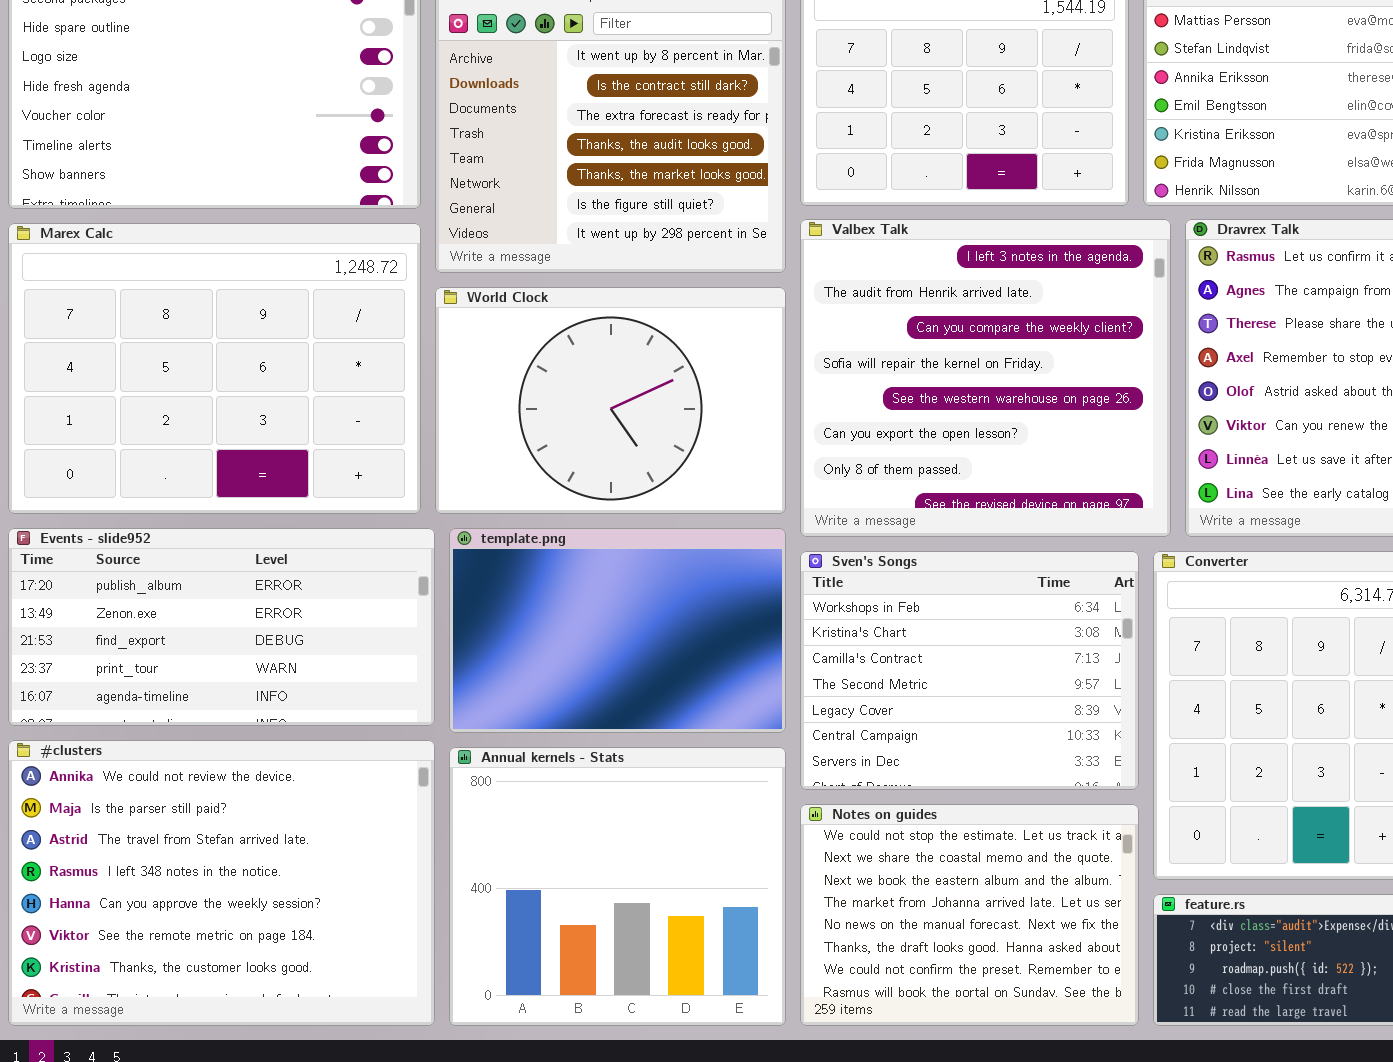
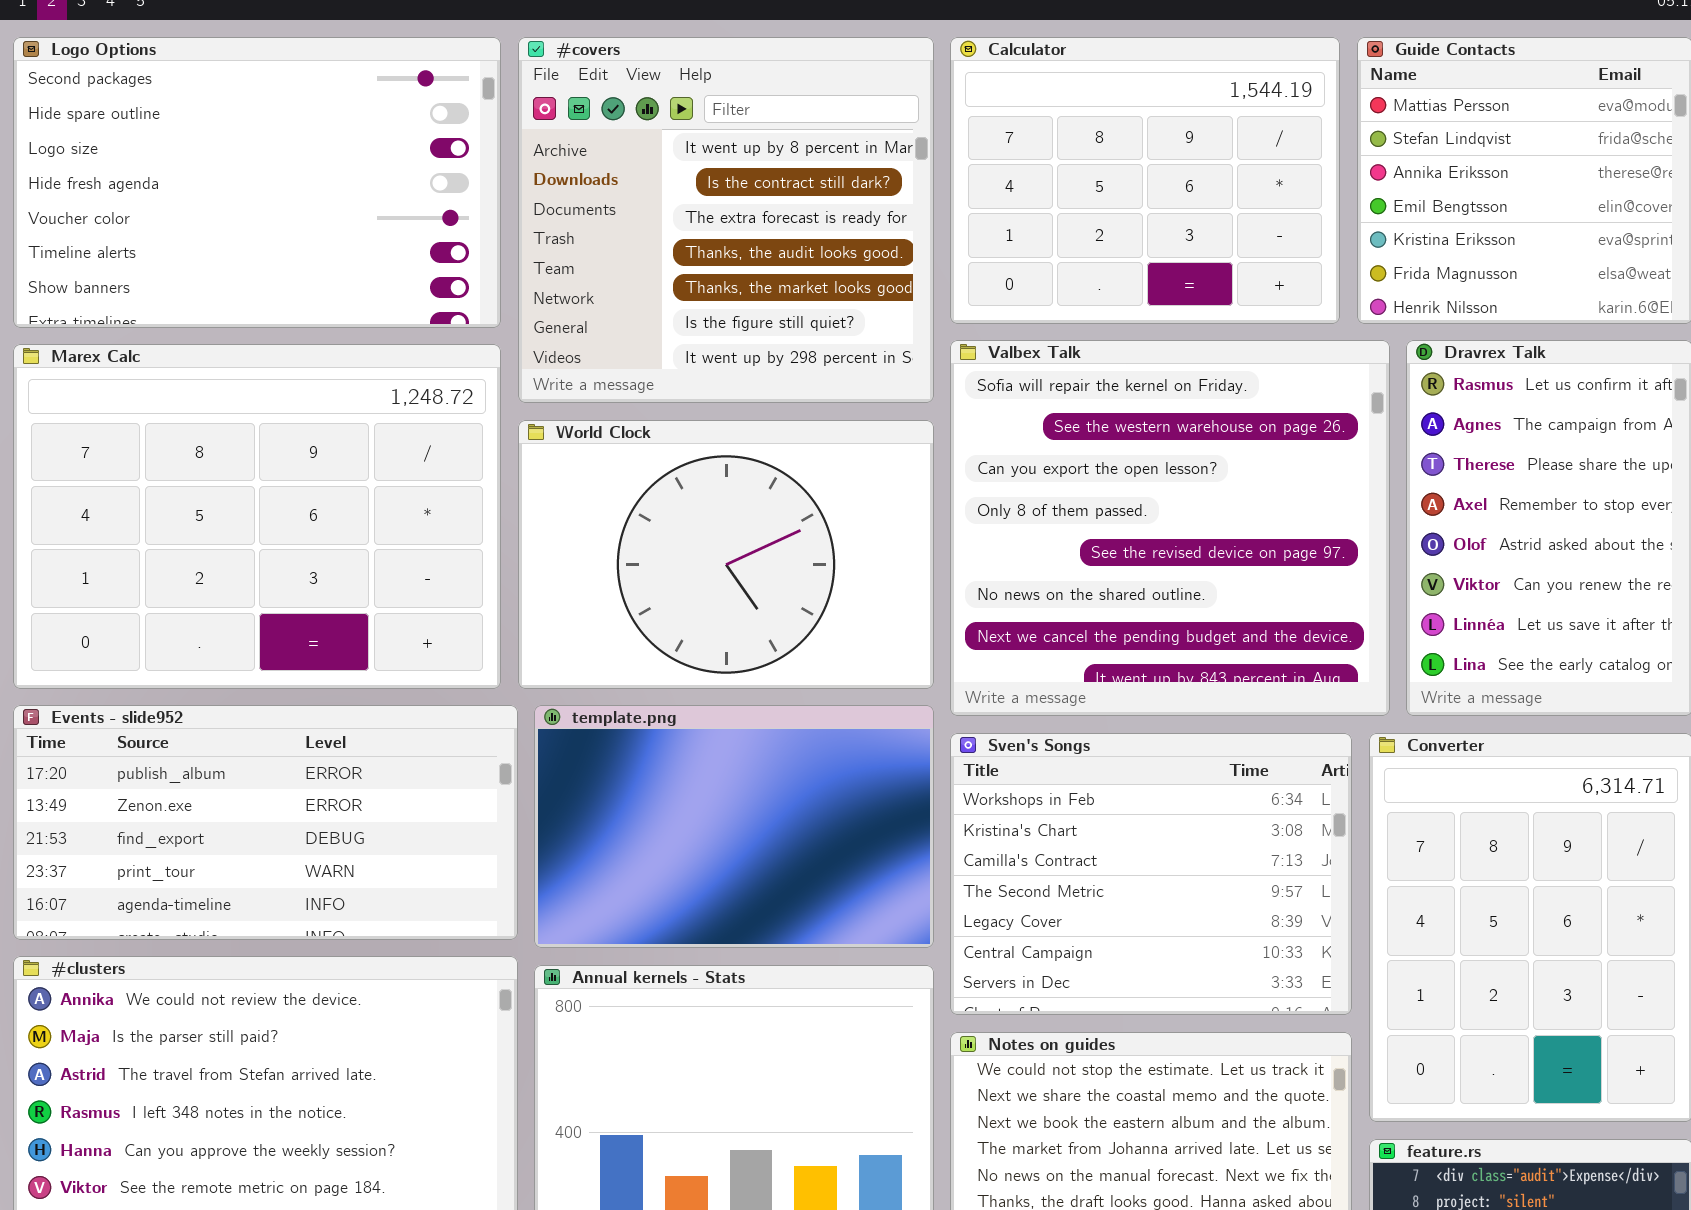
Valbex Talk: [800,219,1171,537] -> [950,340,1390,716], scrolled down 3 rows

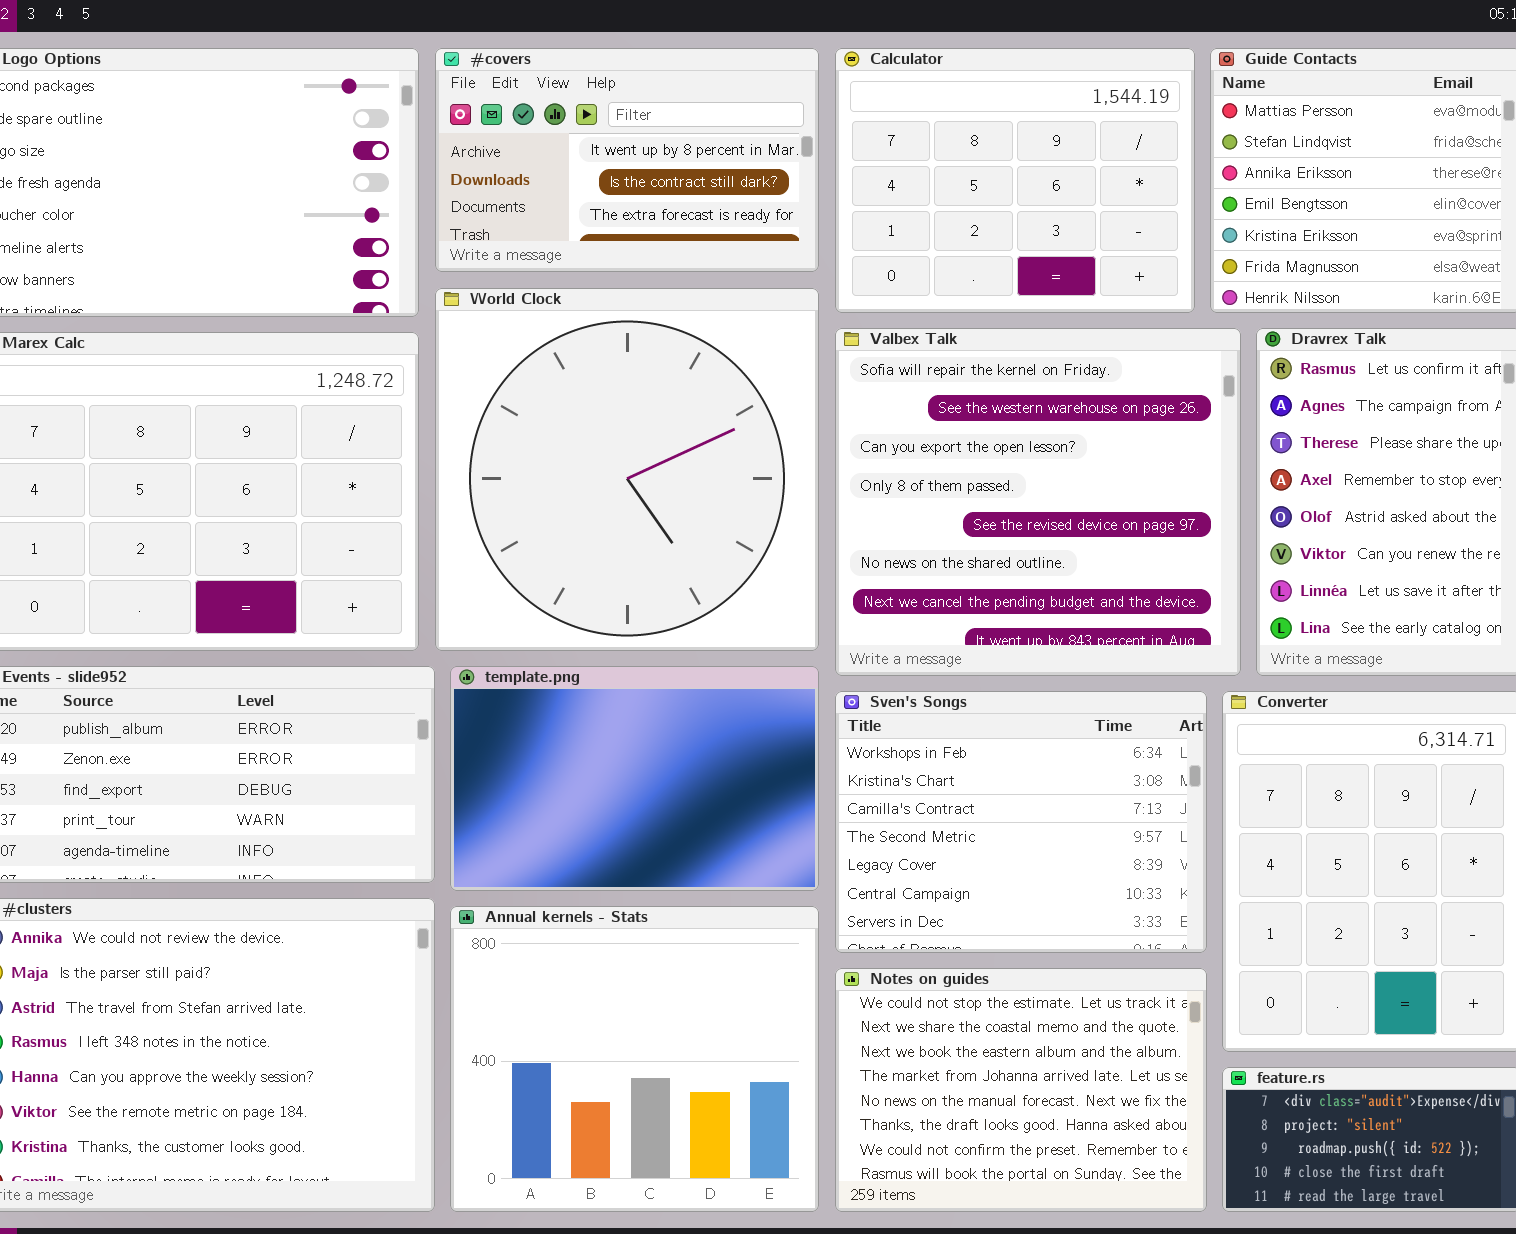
#covers: [518,37,934,403] -> [435,48,819,272], resized
World Clock: [518,420,934,689] -> [435,288,819,651], resized

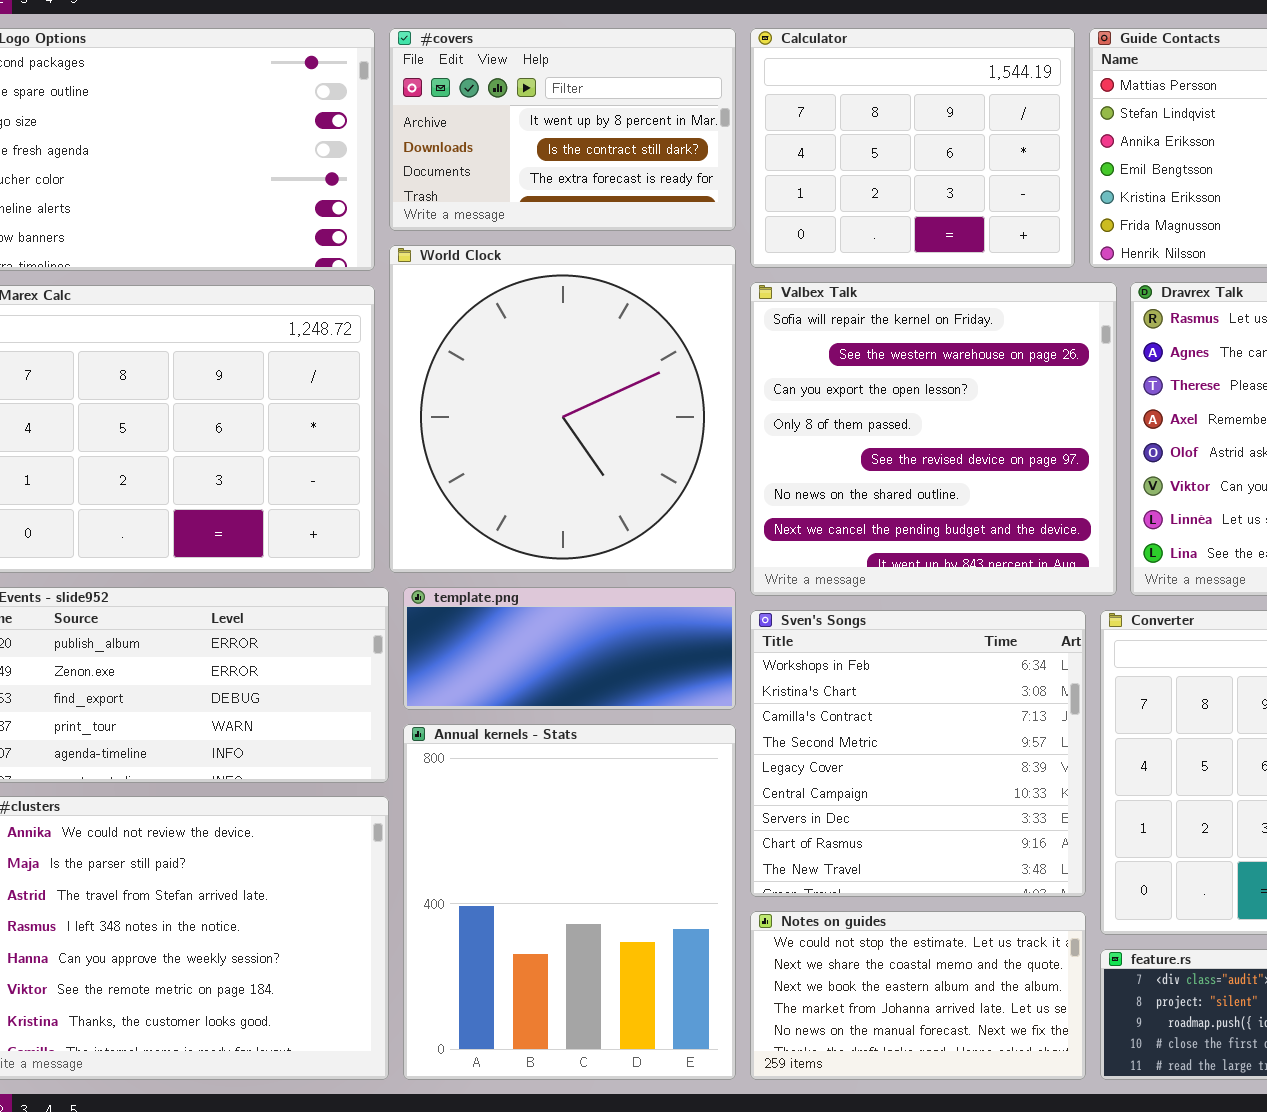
template.png: [450,666,819,891] -> [403,587,736,710], resized
Sven's Songs: [835,691,1207,953] -> [750,610,1086,897], resized
Annual kernels - Stats: [450,906,819,1212] -> [403,724,736,1080], resized
Notes on guides: [835,968,1207,1212] -> [750,911,1086,1080], resized

